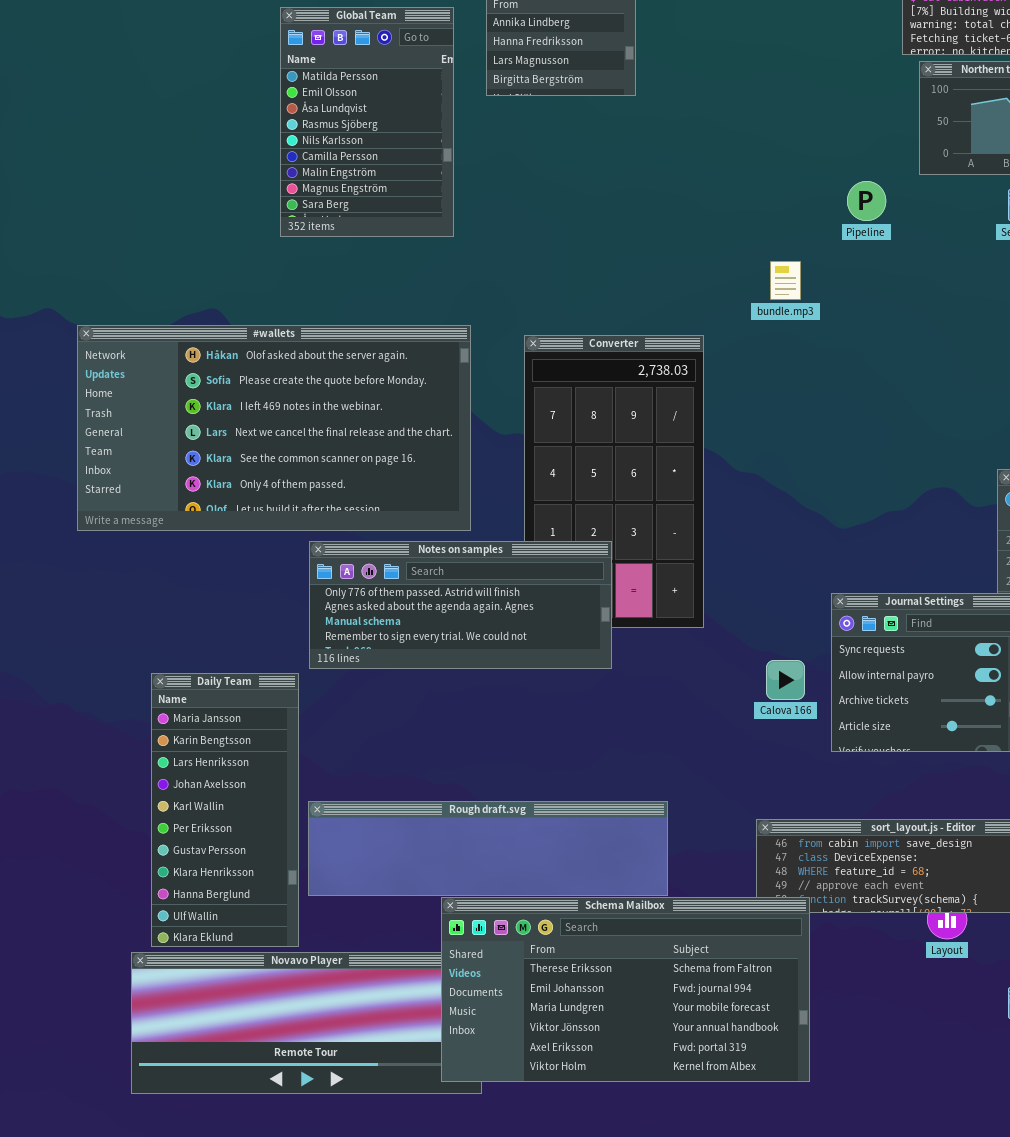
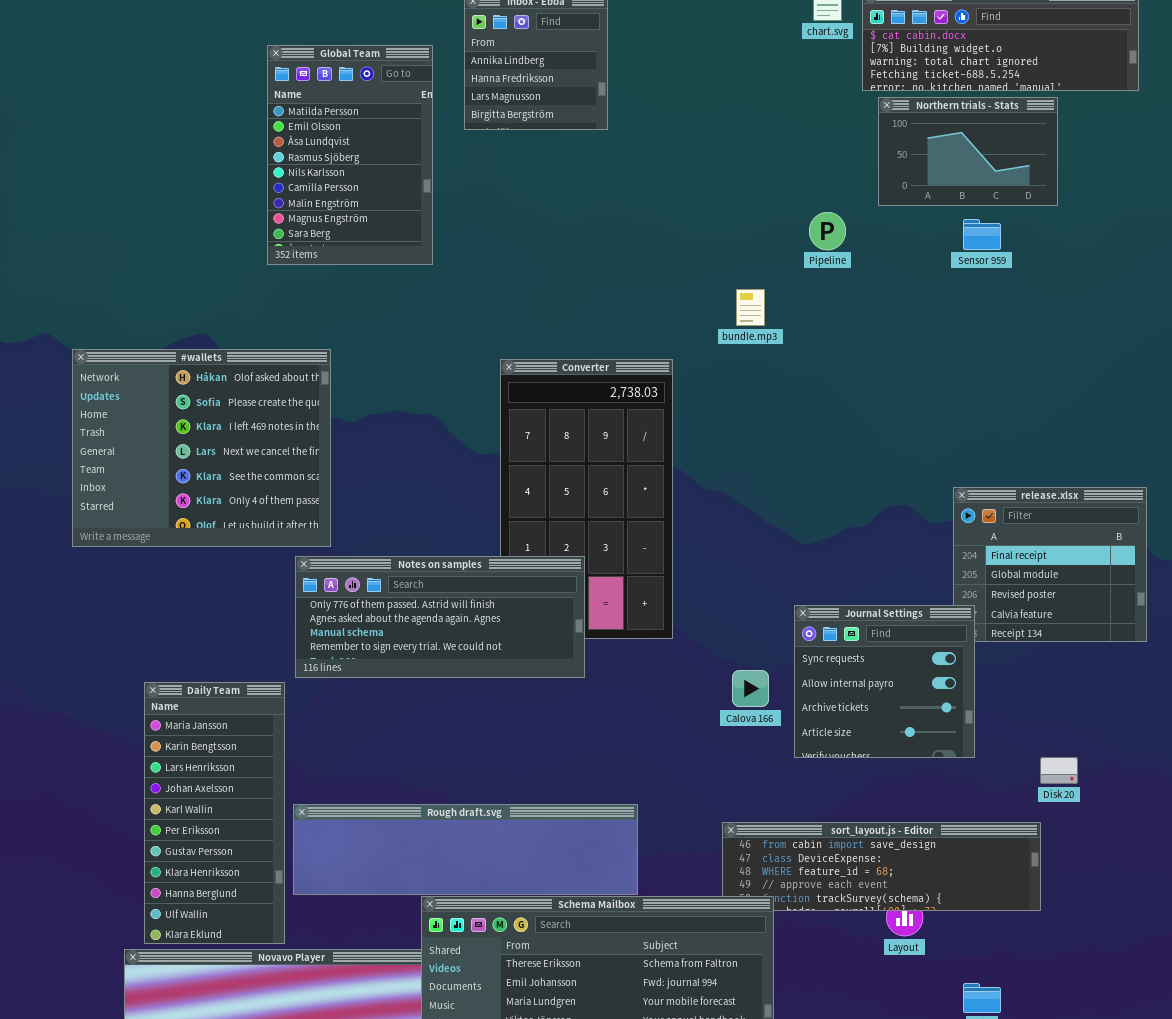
#wallets: [77,325,471,531] -> [72,349,331,547], resized

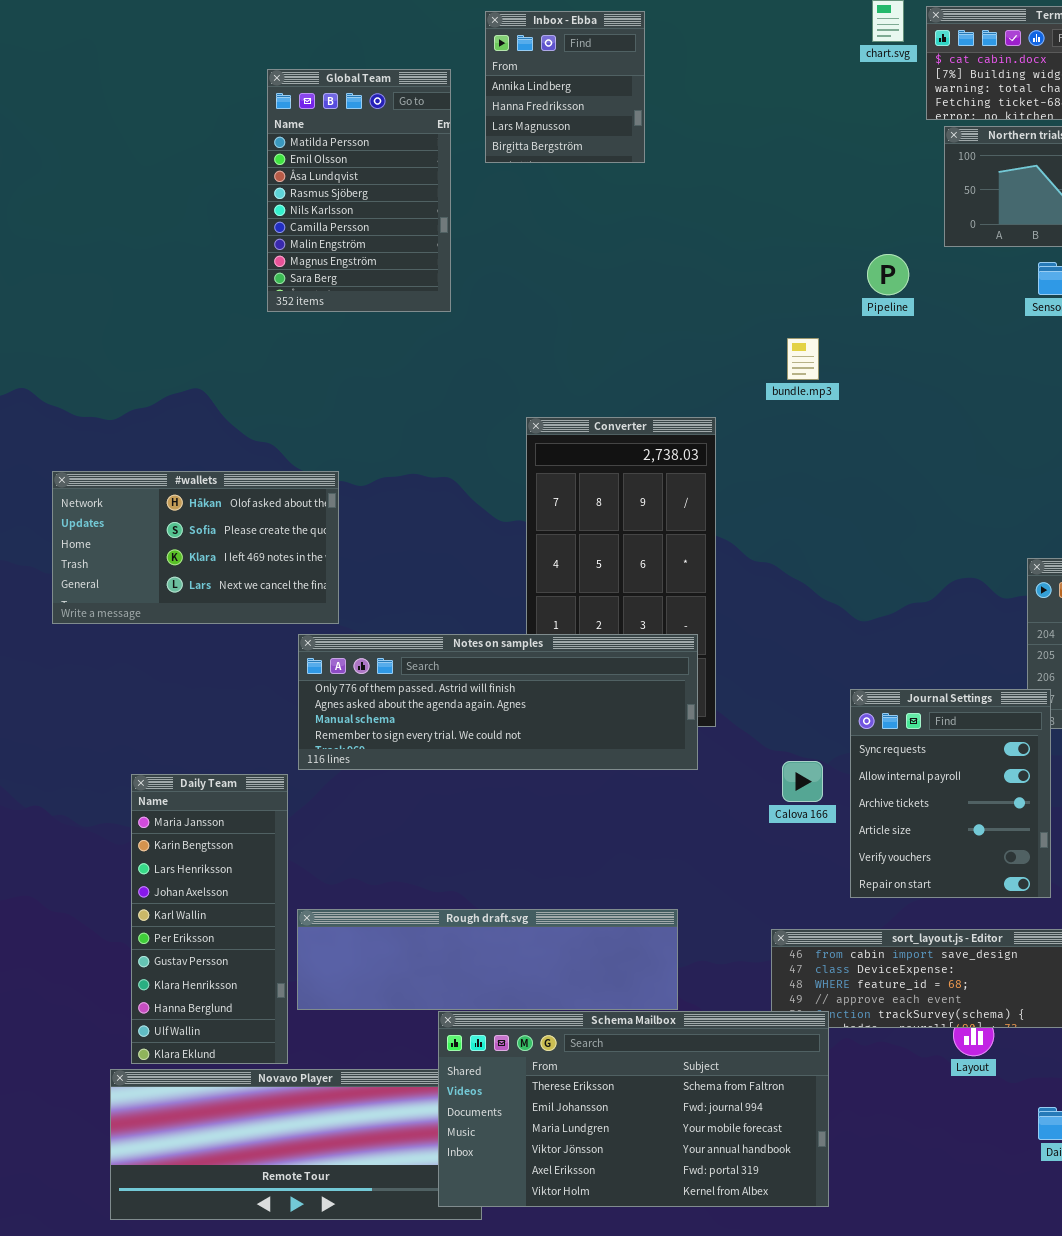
#wallets: [72,349,331,547] -> [52,471,339,624], resized
Notes on samples: [295,556,585,678] -> [298,634,698,770], resized
Journal Settings: [794,605,975,758] -> [850,689,1051,898], resized

